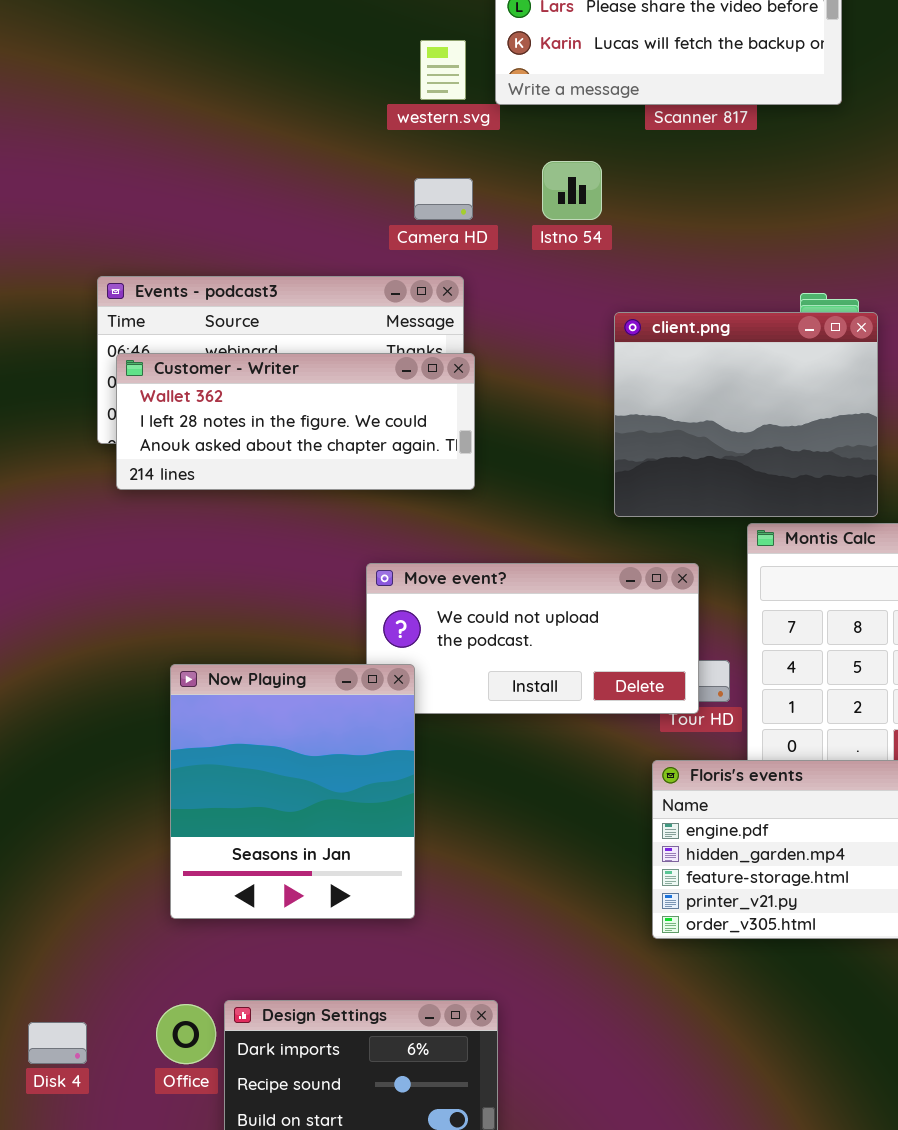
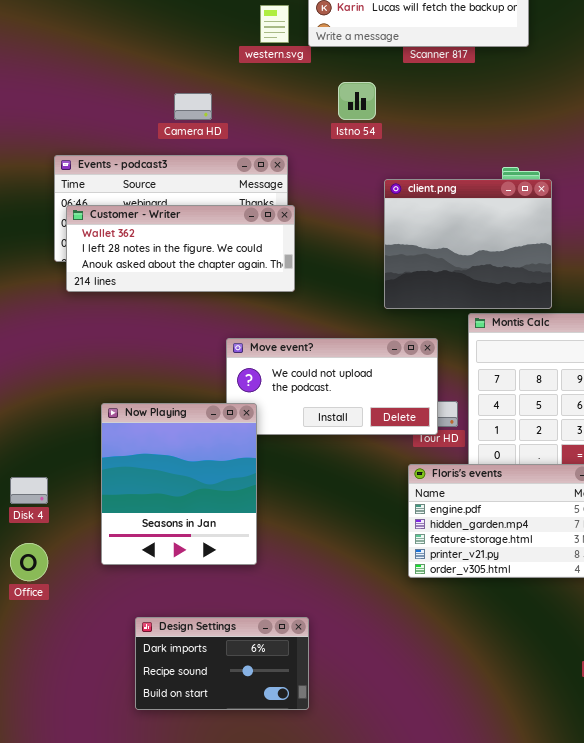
Camera HD: [414,178,473,220] -> [174,93,212,120], moved
Office: [156,1004,216,1064] -> [10,543,48,581], moved
Disk 4: [28,1022,87,1064] -> [10,477,48,504], moved

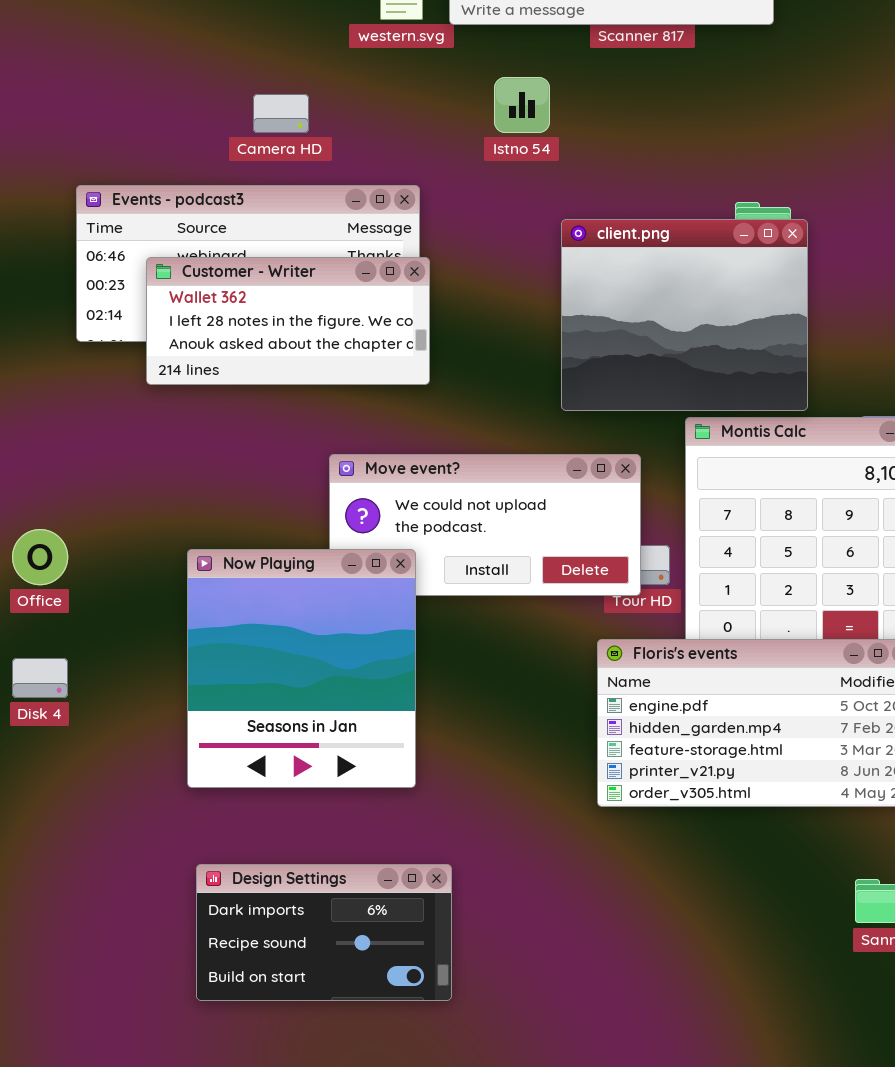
Customer - Writer: [66,205,295,292] -> [146,257,430,385], resized
Now Playing: [101,403,257,565] -> [187,549,416,788], moved
Office: [10,543,48,581] -> [12,529,68,585], moved

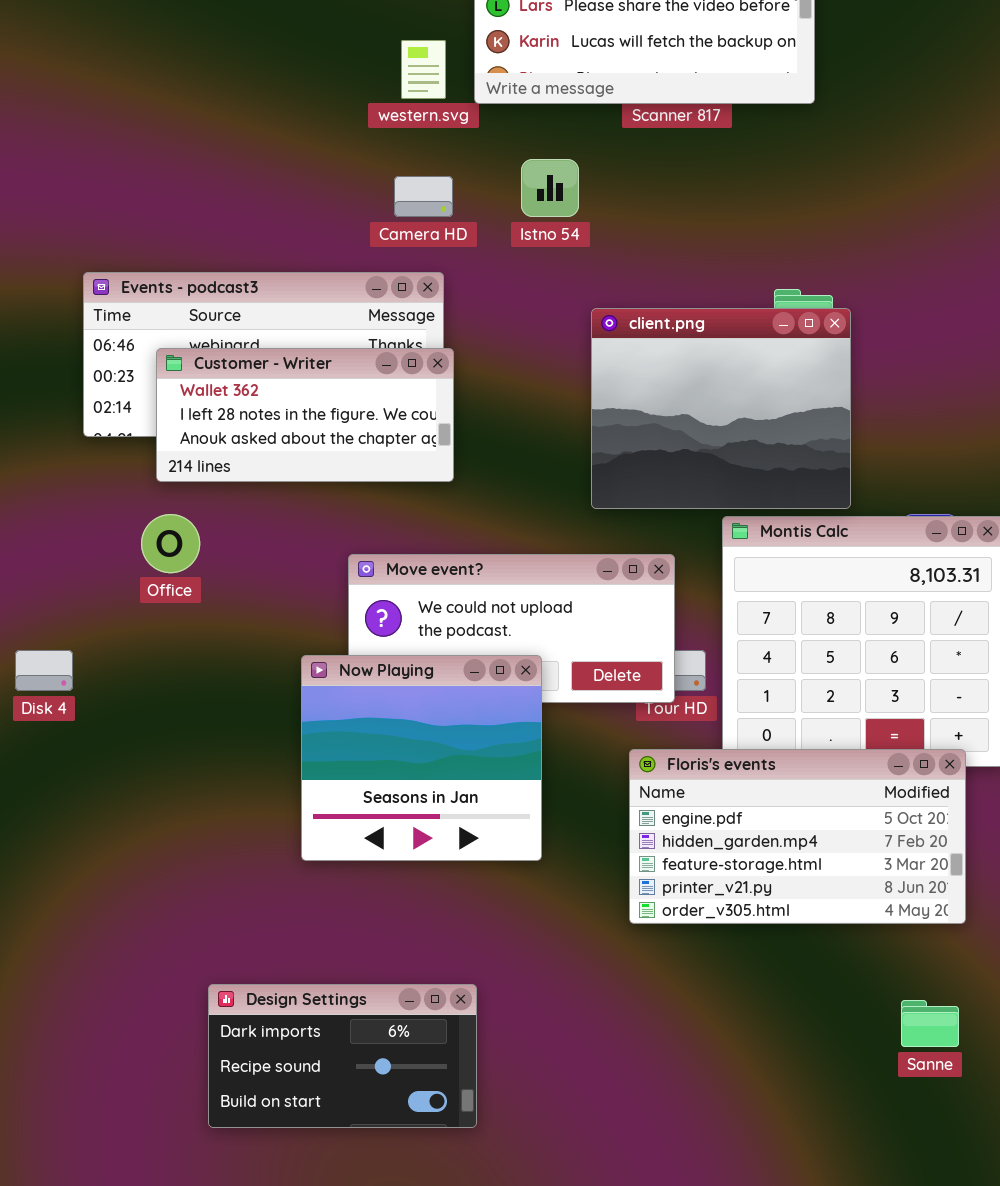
Camera HD: [253,94,309,133] -> [394,176,453,217], moved
Office: [12,529,68,585] -> [141,514,200,573], moved
Now Playing: [187,549,416,788] -> [301,655,542,861], moved, resized
Disk 4: [12,658,68,698] -> [15,650,73,691], moved

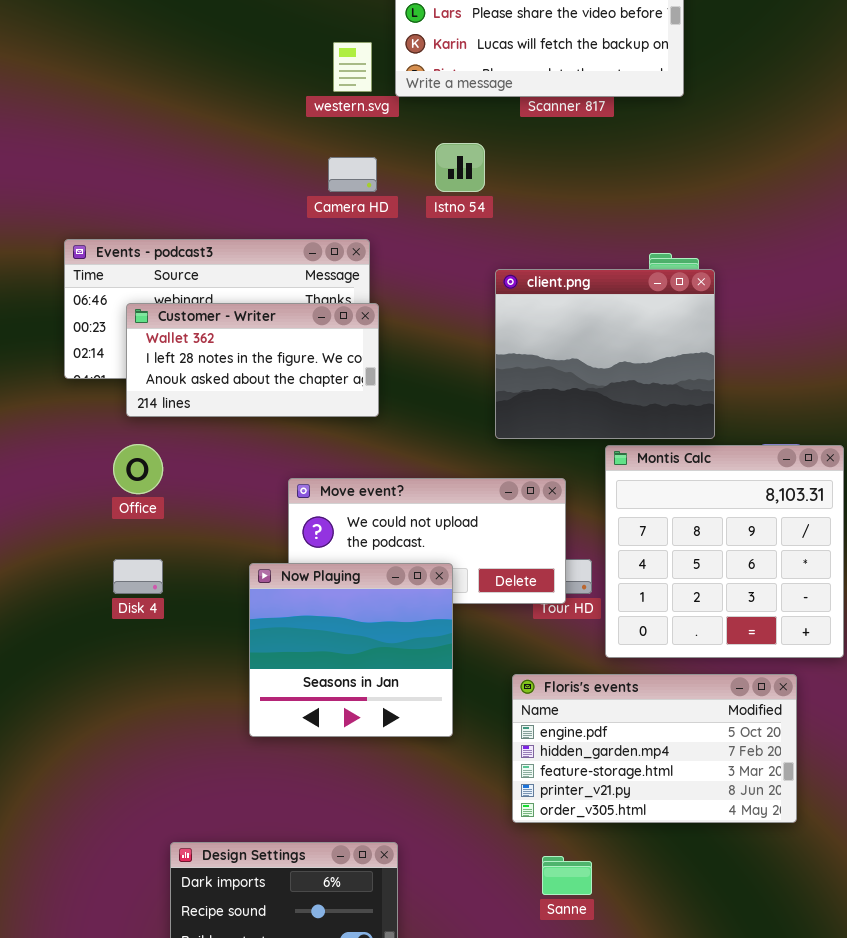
Disk 4: [15,650,73,691] -> [113,559,163,594], moved
Floris's events: [629,749,966,924] -> [512,674,797,823], moved
Sanne: [901,1000,959,1047] -> [542,856,592,895], moved

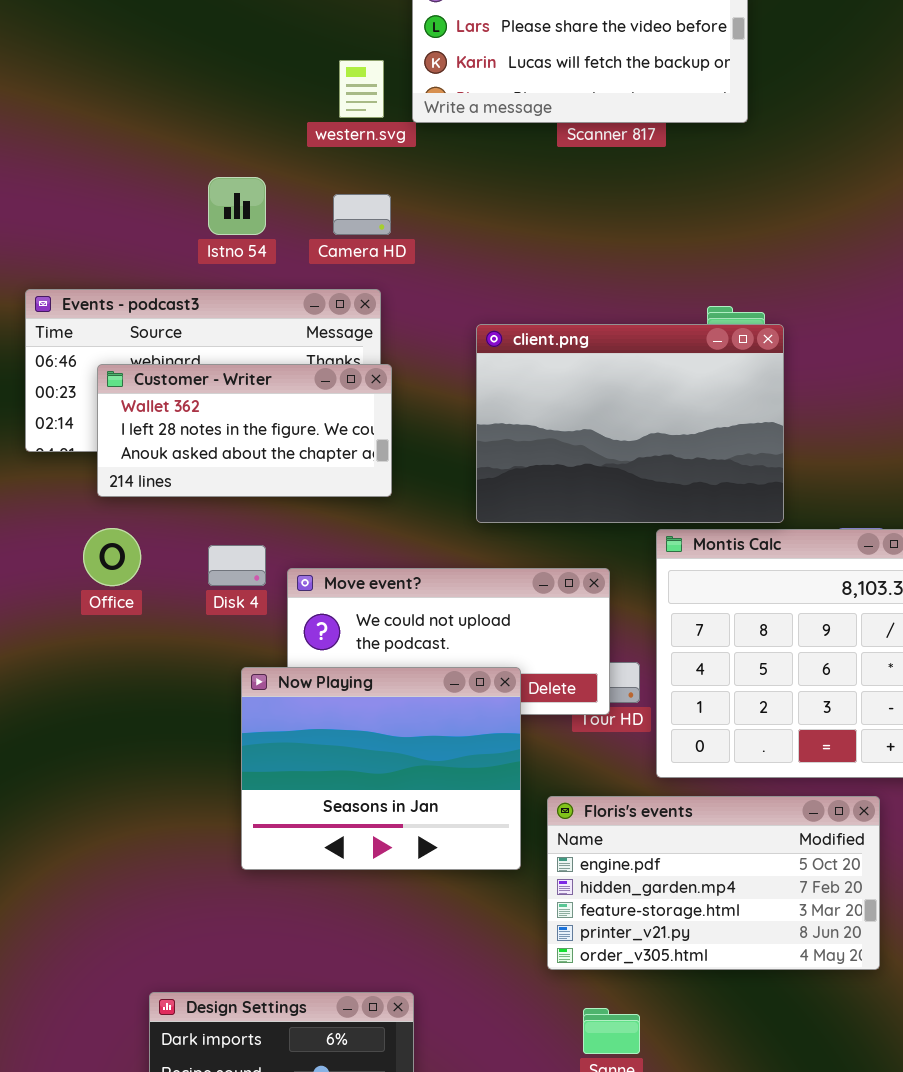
Istno 54: [435,143,485,192] -> [208,177,266,235], moved
client.png: [495,269,715,439] -> [476,324,784,523], resized
Disk 4: [113,559,163,594] -> [208,545,266,586], moved
Now Playing: [249,563,453,737] -> [241,667,521,870], resized

